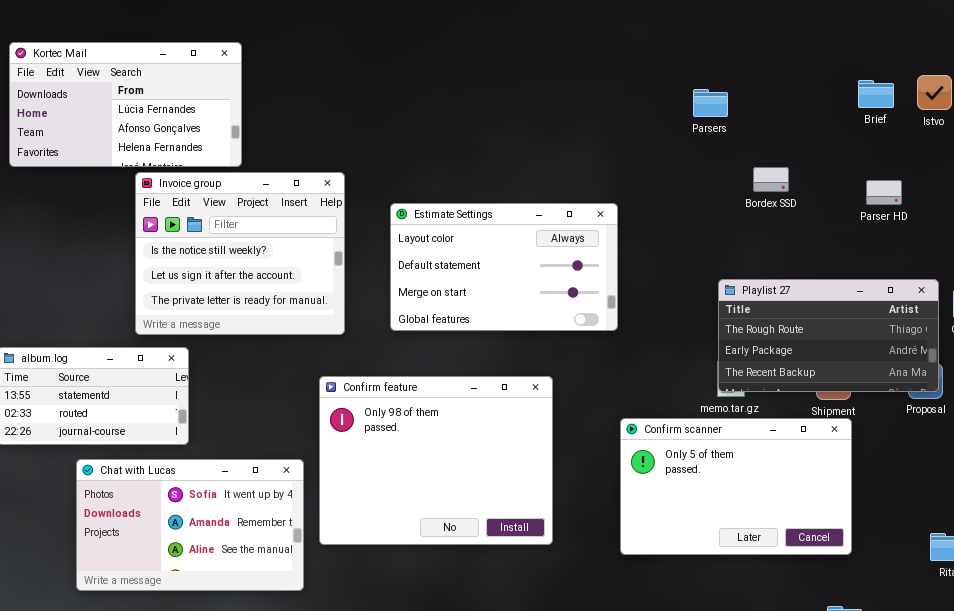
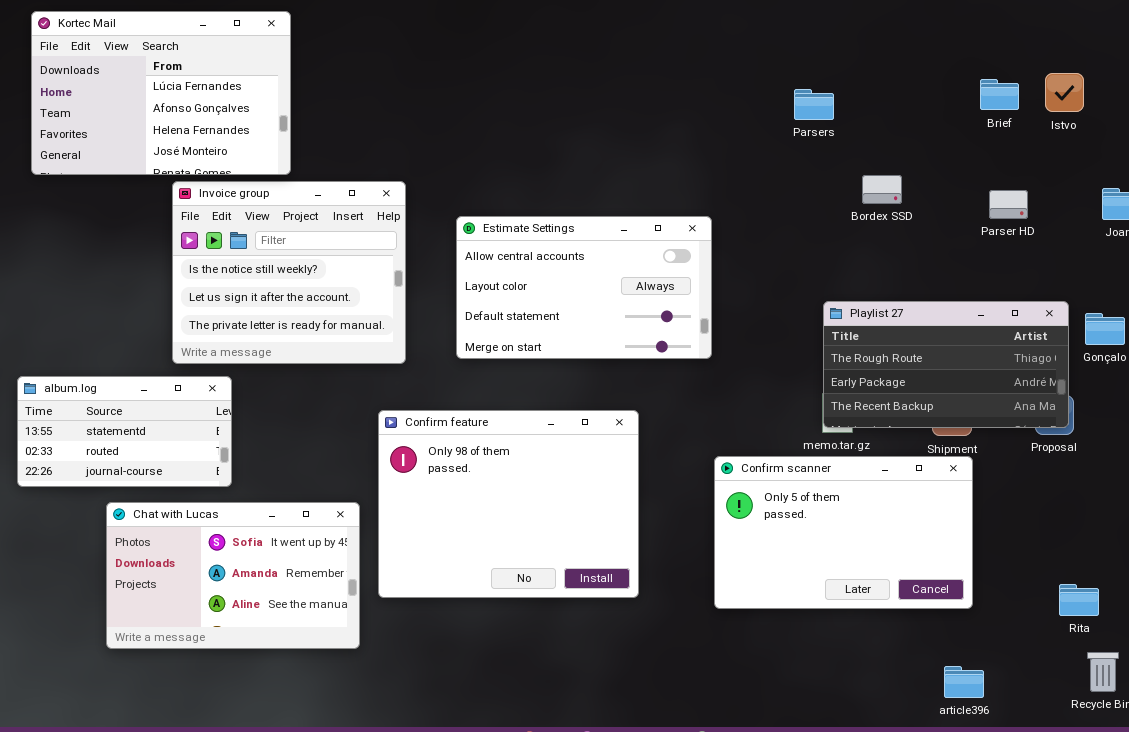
Kortec Mail: [9,42,242,167] -> [31,11,291,175], resized
Estimate Settings: [390,203,618,331] -> [456,216,712,359], scrolled up 1 row

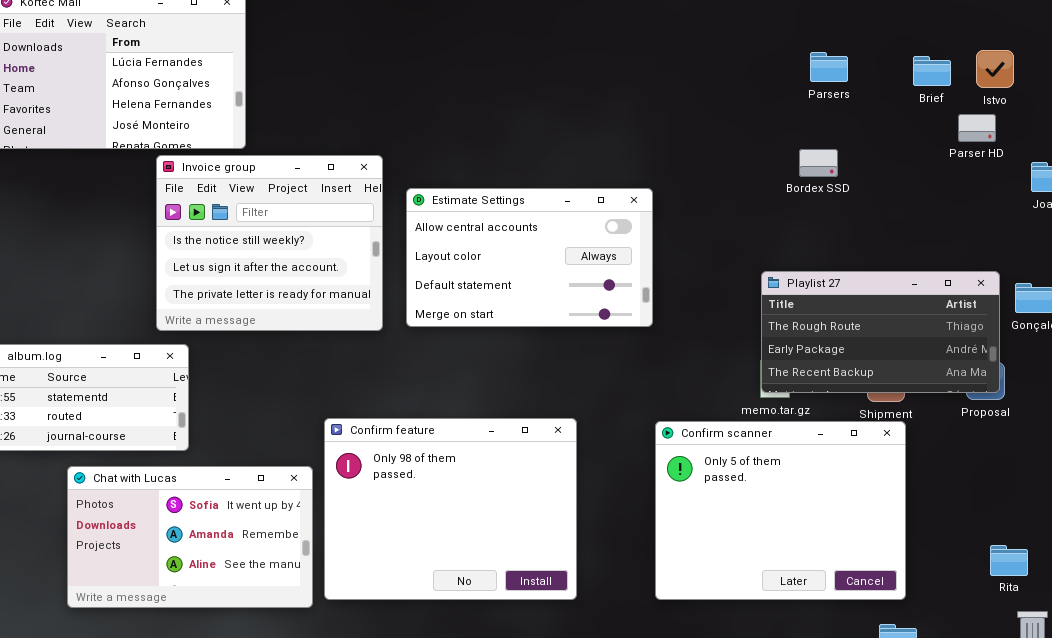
Parsers: [794,89,834,120] -> [810,52,848,82], moved
Invoice group: [172,181,406,364] -> [156,155,383,331], moved
Parser HD: [989,190,1028,219] -> [958,114,996,142], moved
Confirm feature: [378,410,639,598] -> [324,418,577,600], moved
Confirm scanner: [714,456,973,609] -> [655,421,906,600], resized

